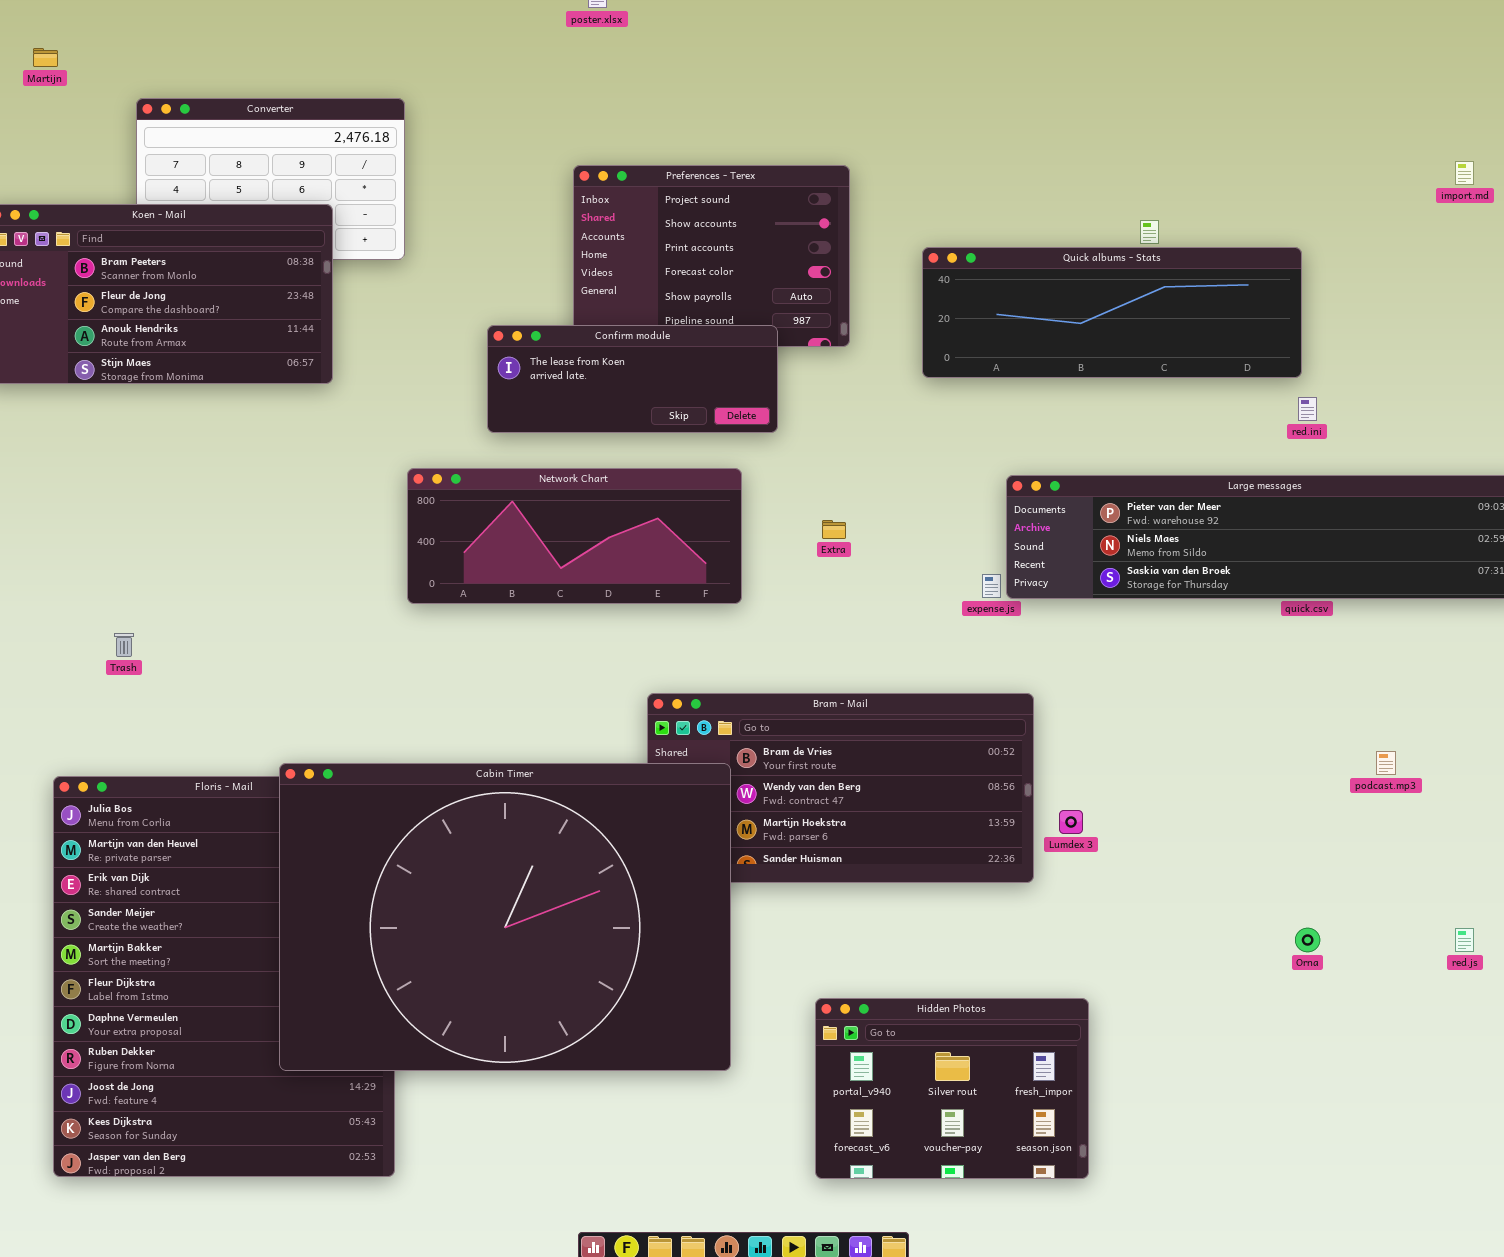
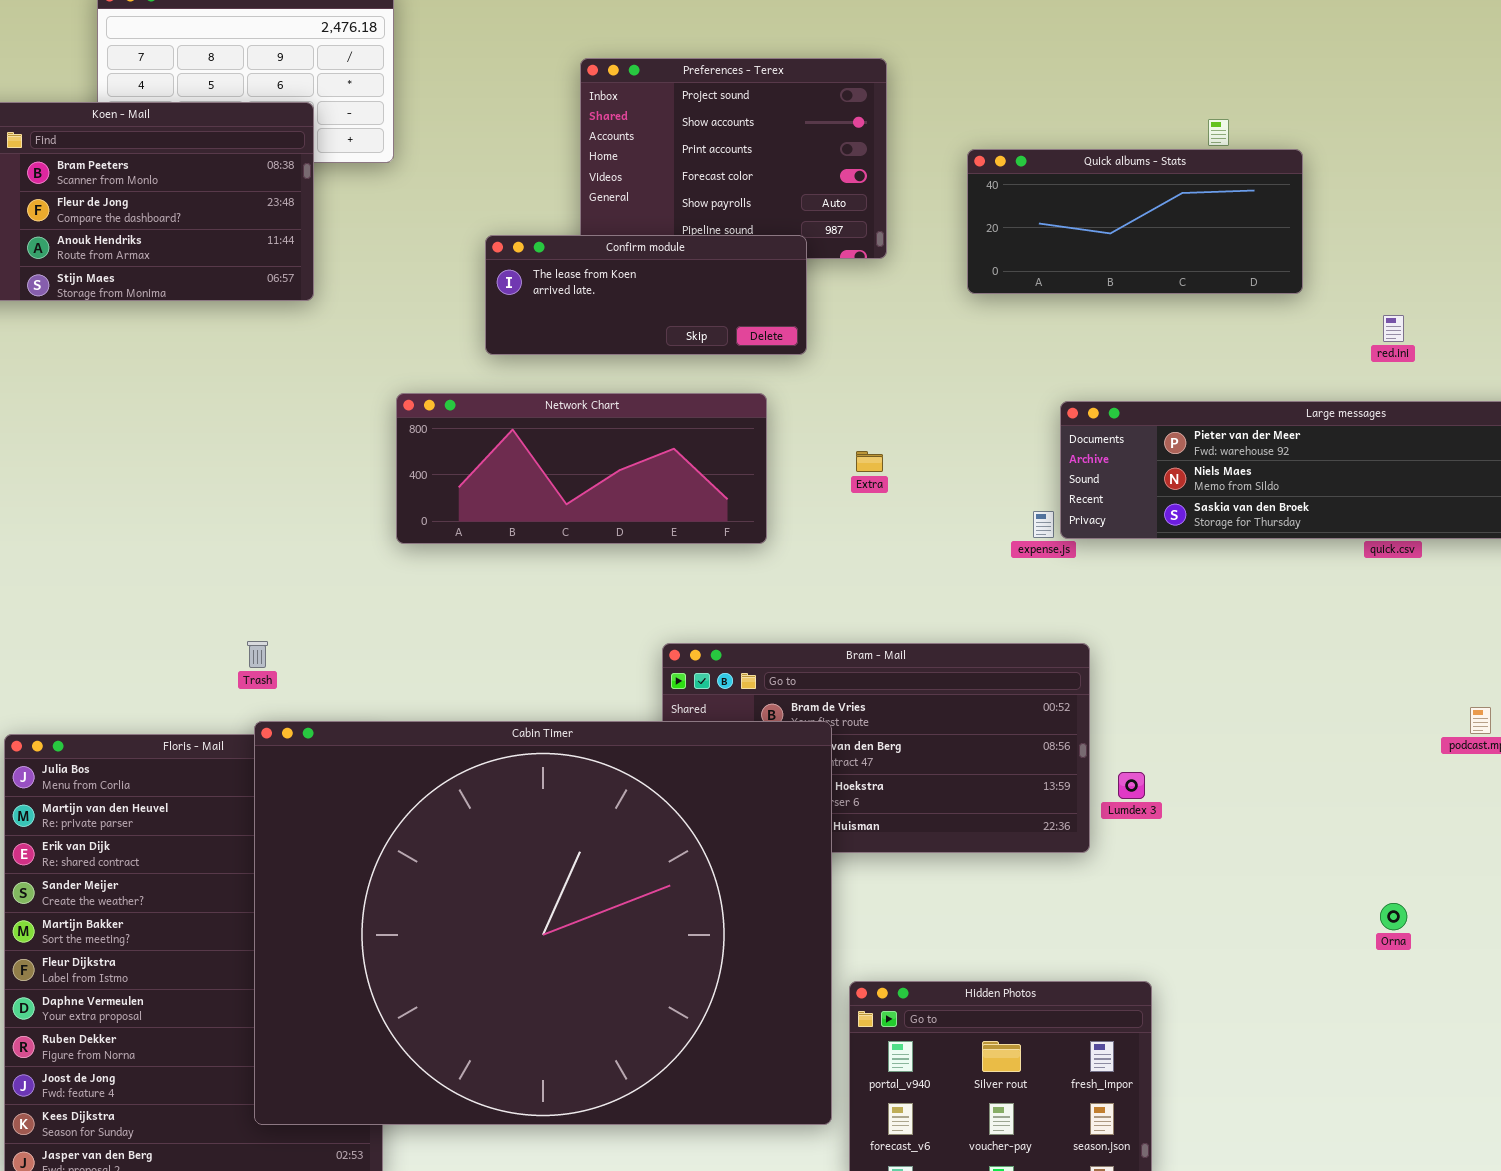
Quick albums - Stats: [922,247,1302,378] -> [967,149,1303,294], resized
Trash: [114,633,134,657] -> [247,641,268,668], moved
Cabin Timer: [279,763,731,1071] -> [254,721,832,1125], resized

